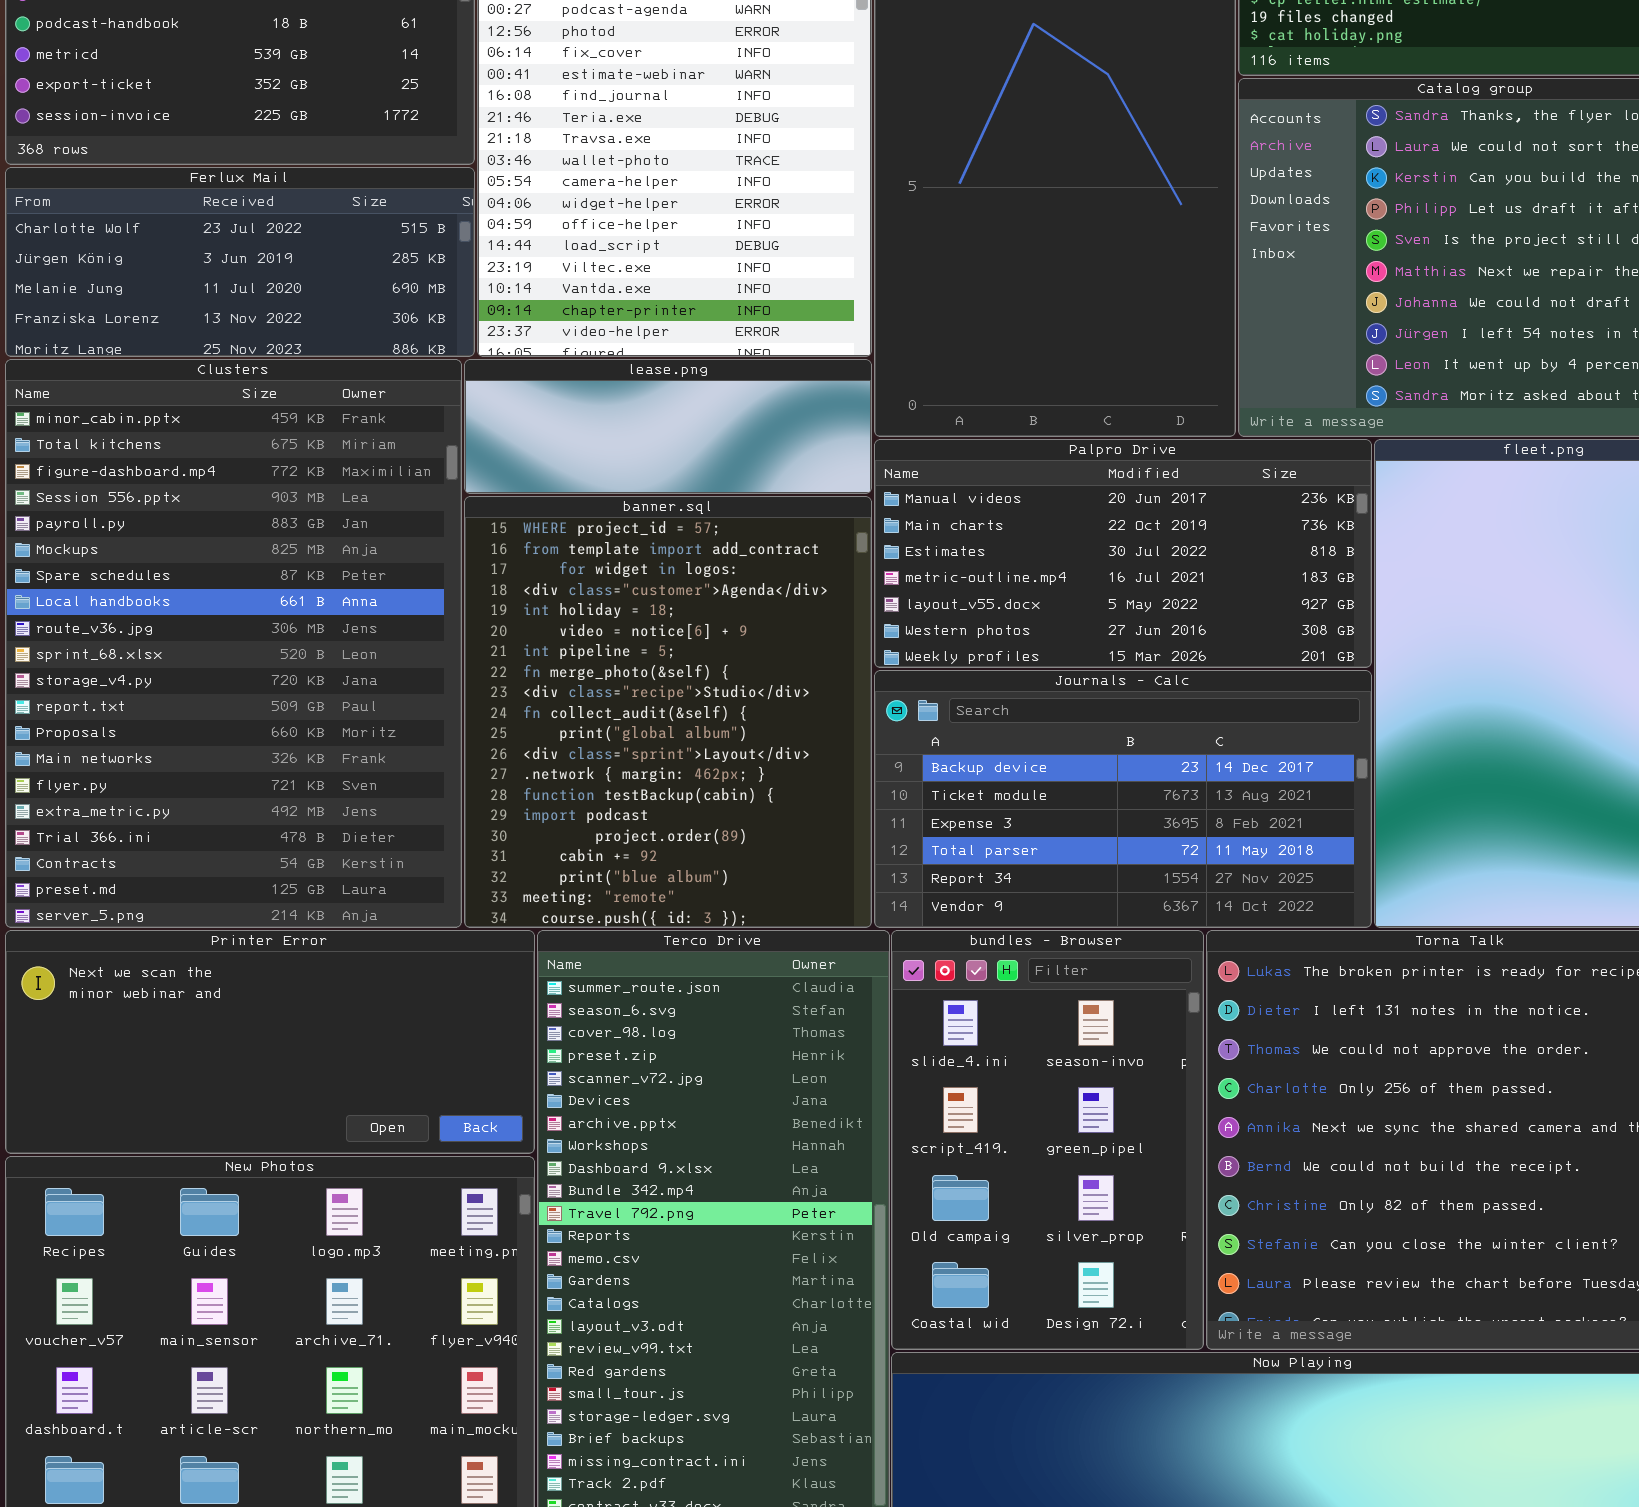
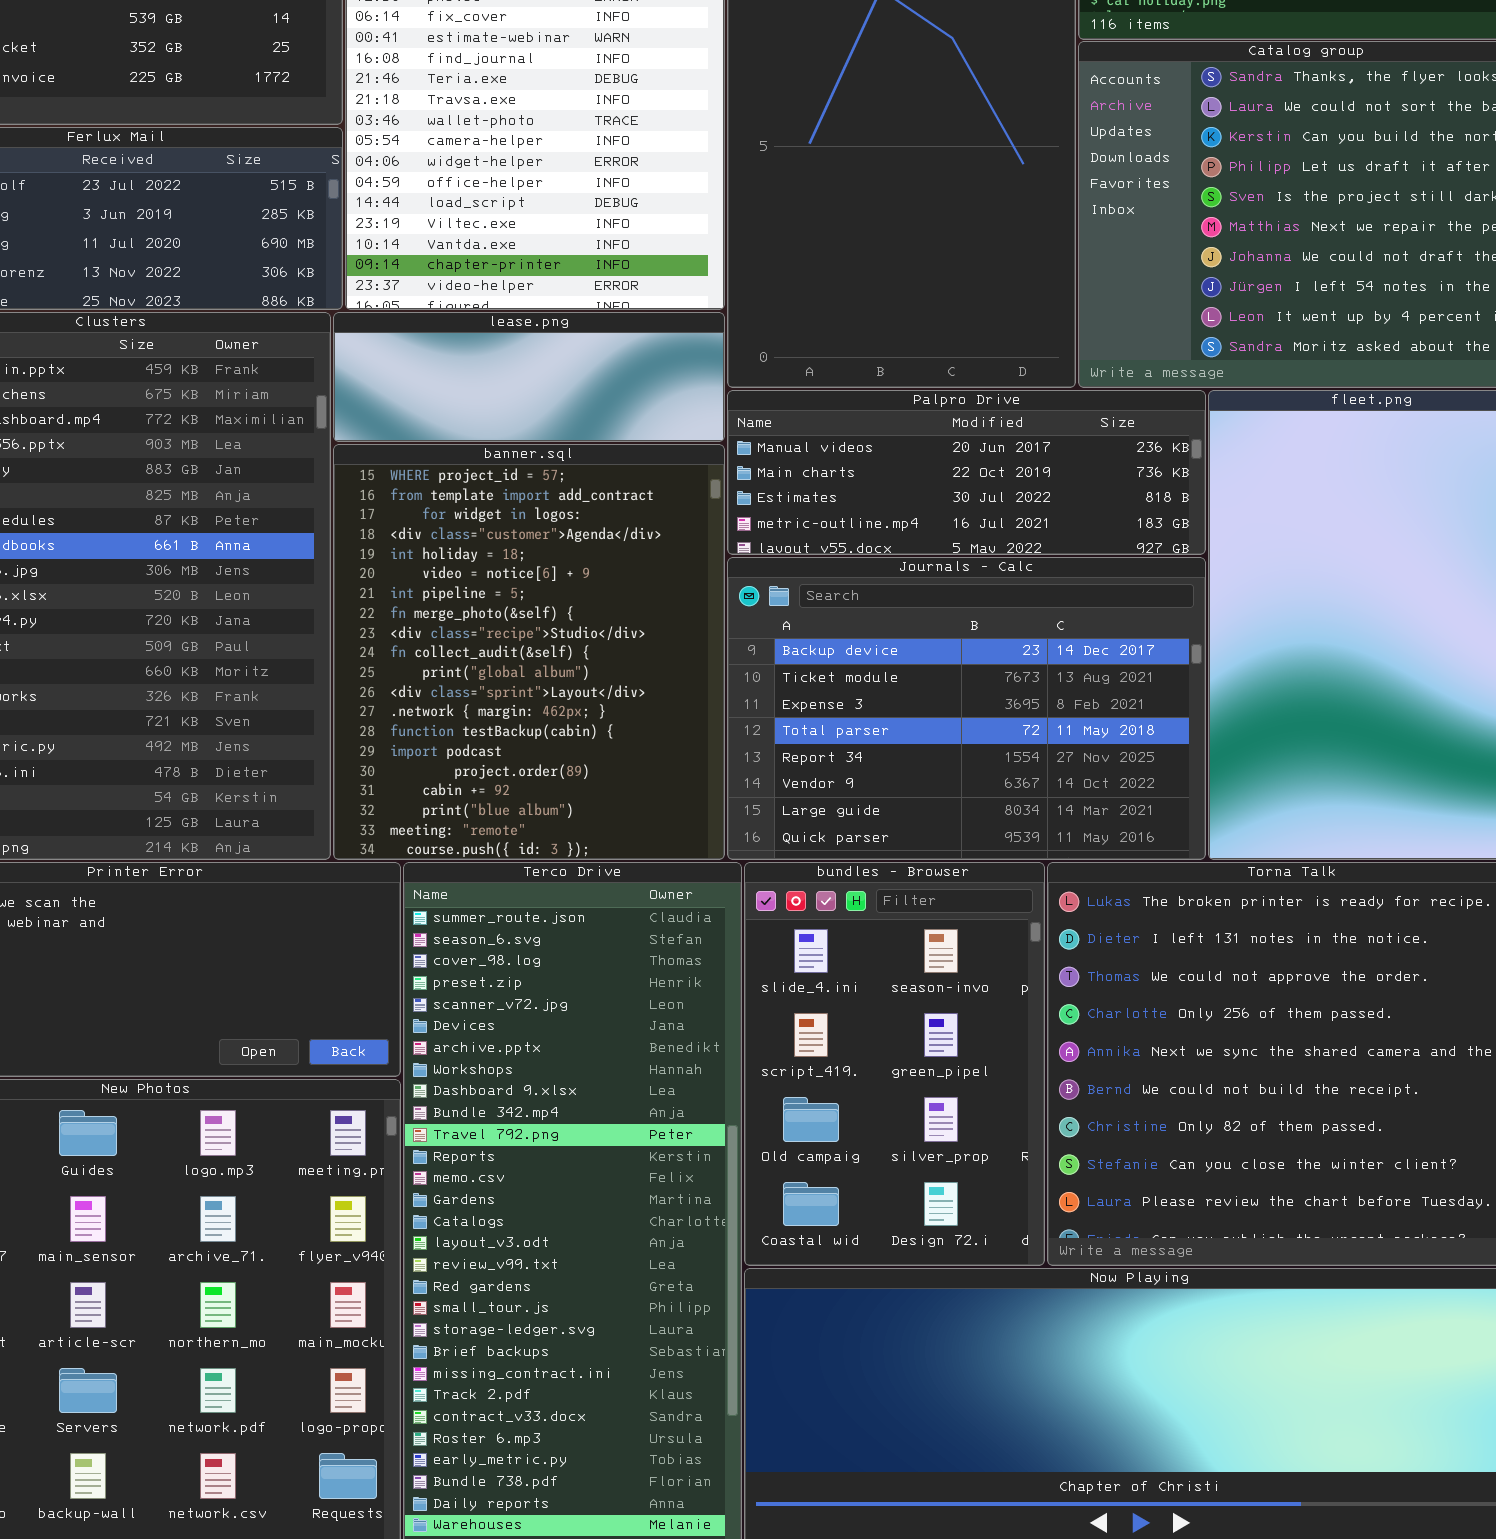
Palpro Drive: [874,439,1372,668] -> [727,390,1206,555], resized
Journals - Calc: [874,670,1372,928] -> [727,557,1206,860], resized

